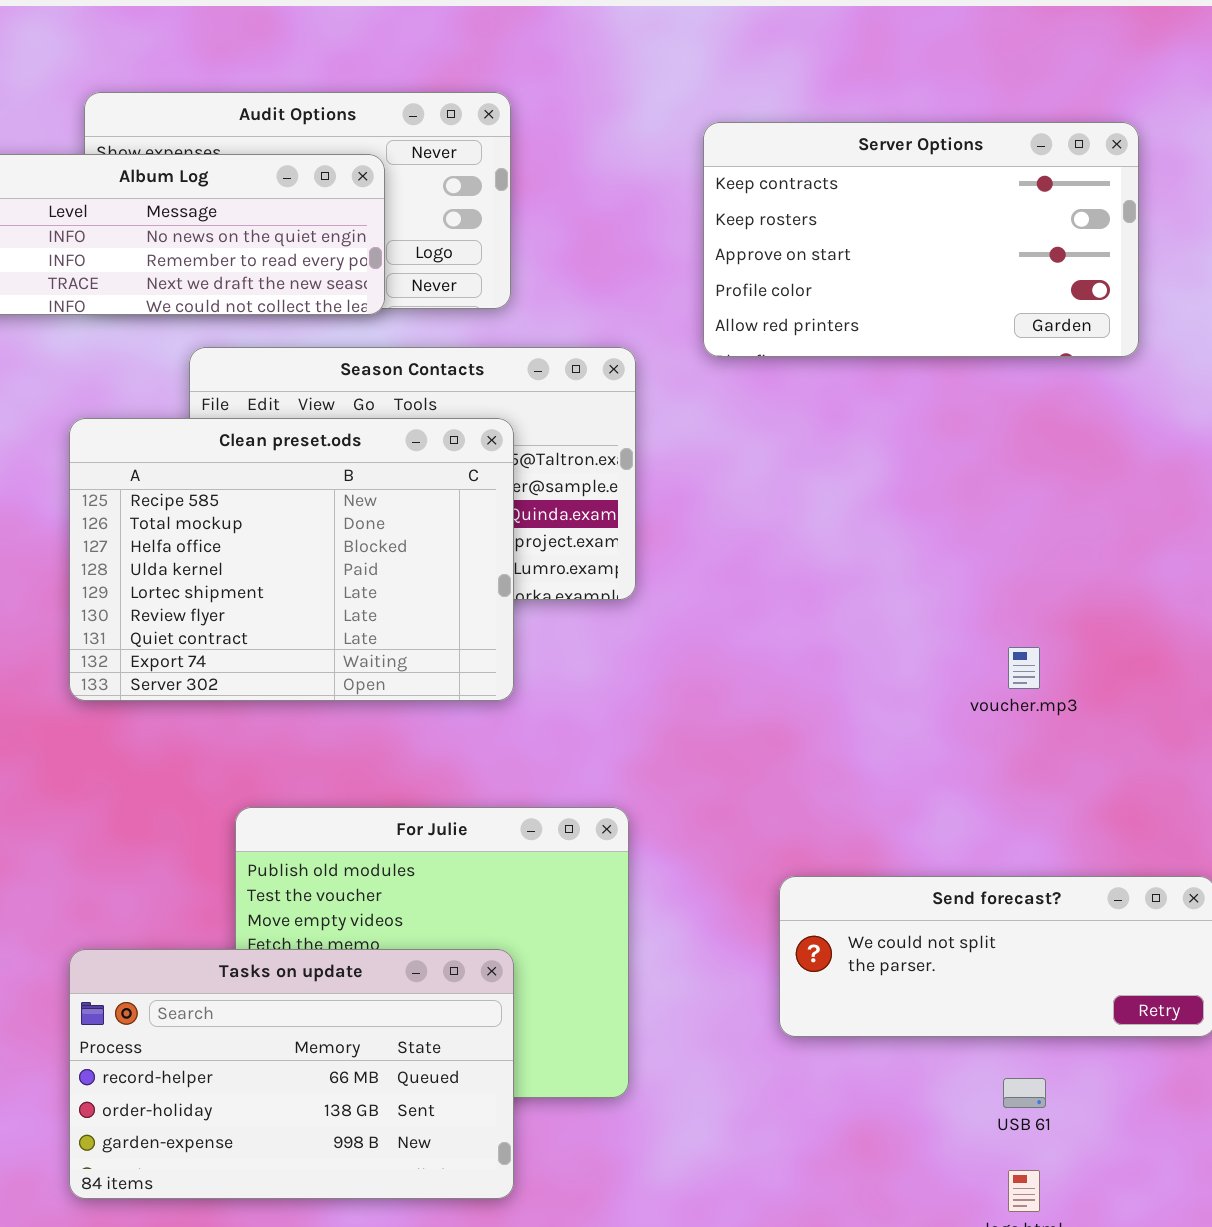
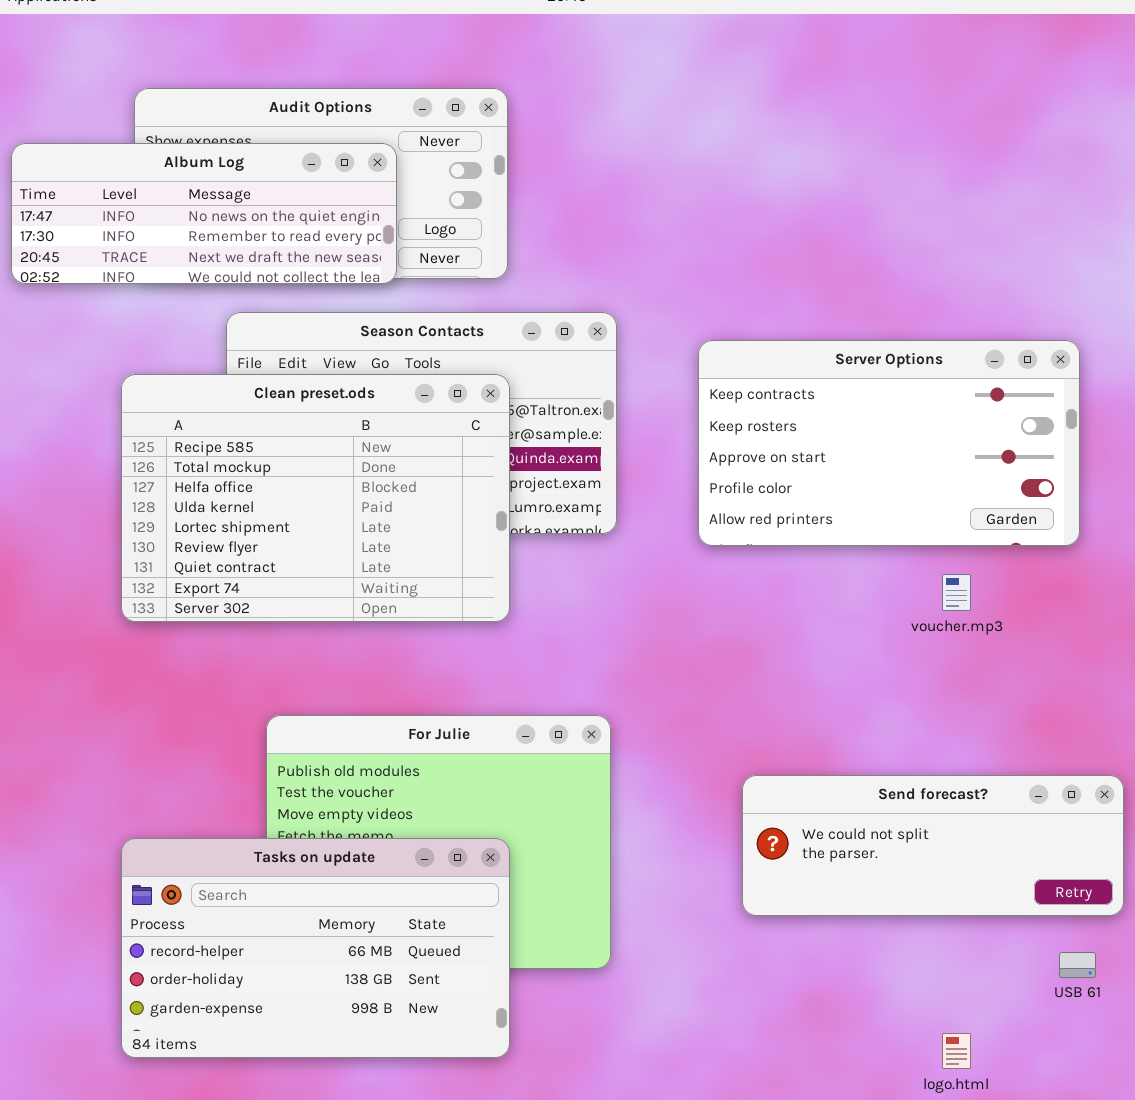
Server Options: [703,122,1139,357] -> [698,340,1080,546], moved
USB 61: [1003,1078,1046,1108] -> [1059,952,1096,978], moved

